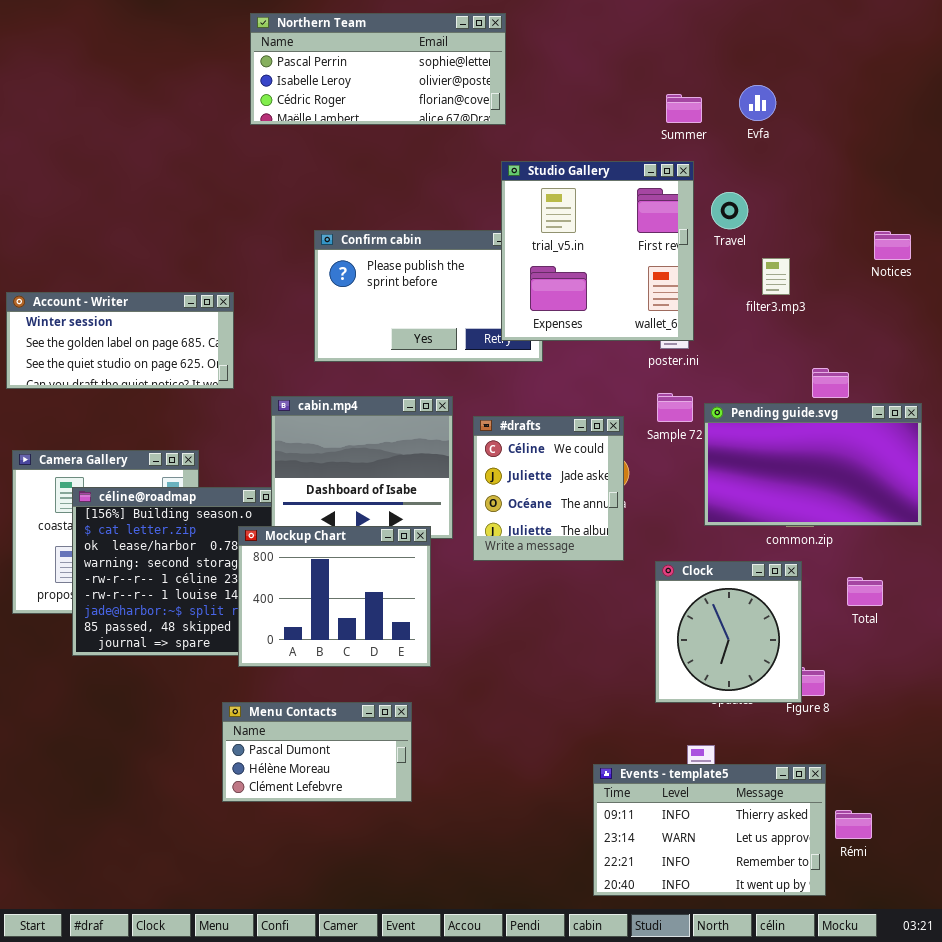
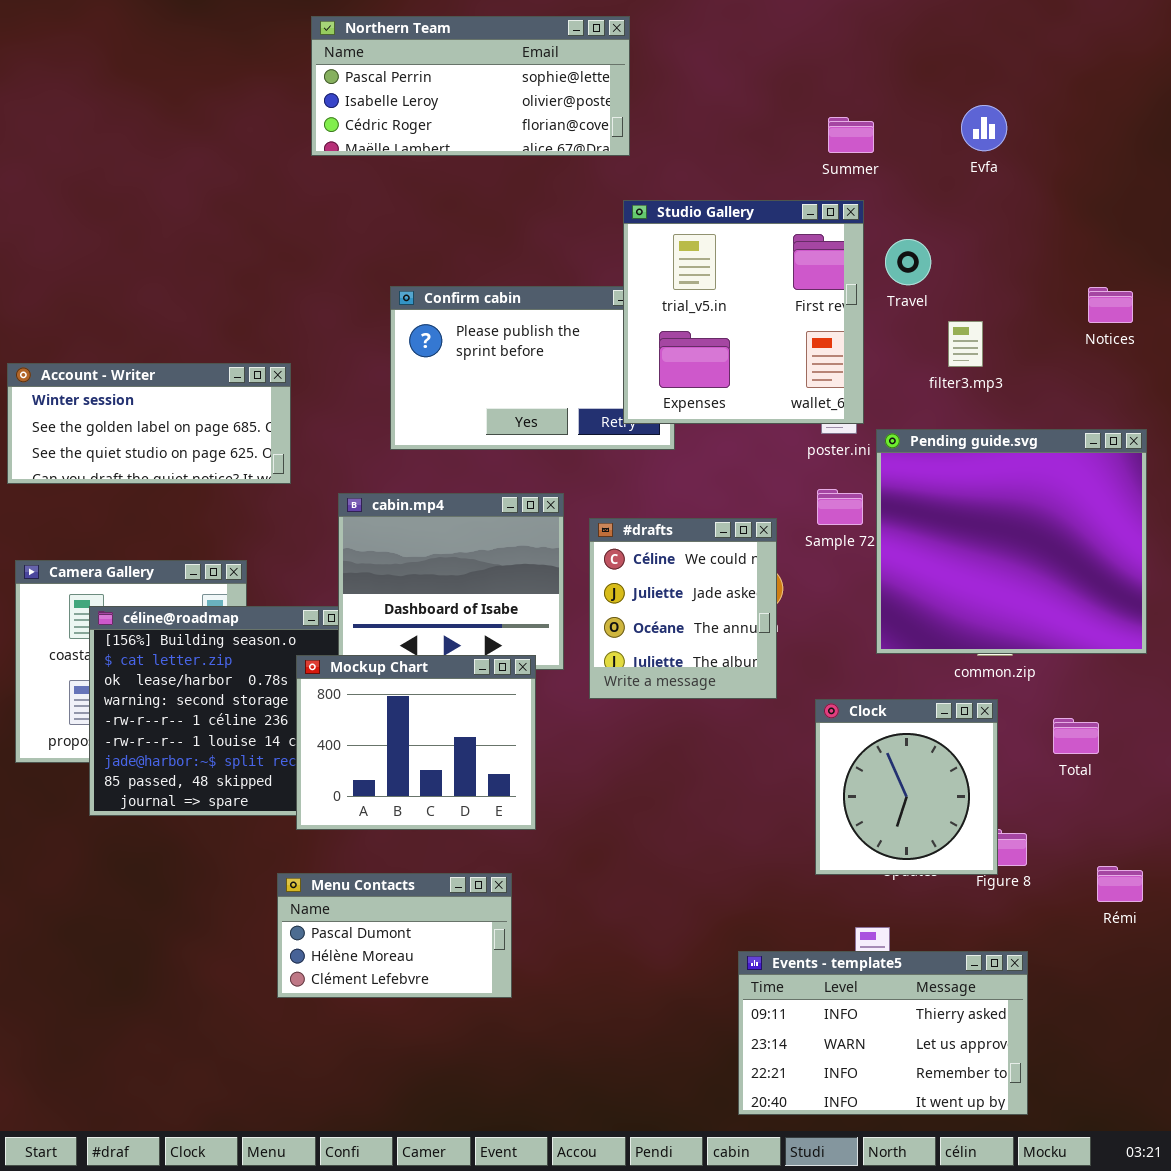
Evfa: [739,85,776,121] -> [961,105,1007,151], moved
Pending guide.svg: [704,403,922,526] -> [876,429,1147,654], resized
Rémi: [835,810,872,839] -> [1097,866,1143,902], moved

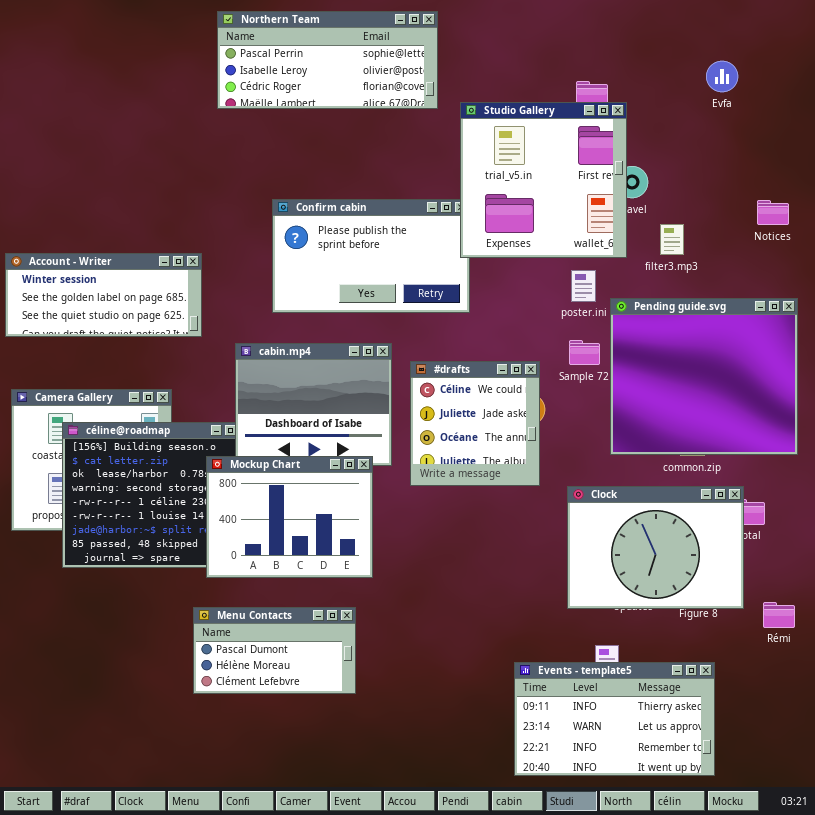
Evfa: [961,105,1007,151] -> [706,61,738,92], moved
Studio Gallery: [623,200,864,424] -> [460,102,627,258], moved
Clock: [815,699,998,875] -> [567,486,744,609], resized

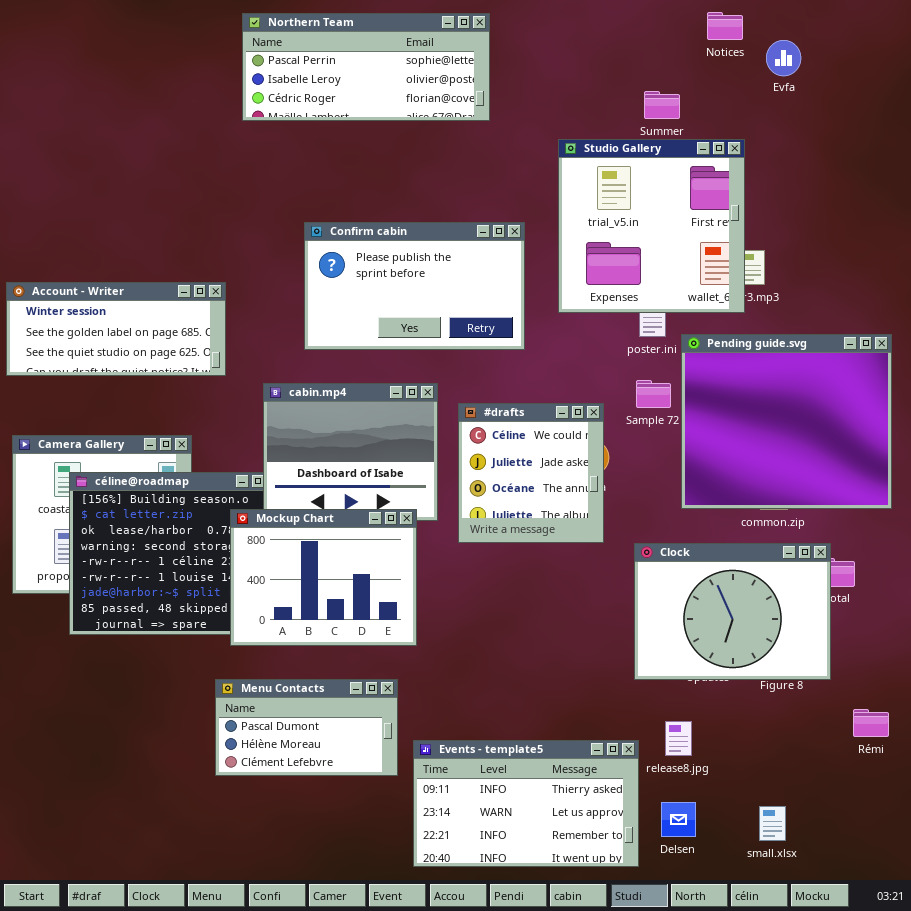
Evfa: [706,61,738,92] -> [766,40,801,76], moved
Studio Gallery: [460,102,627,258] -> [558,139,745,313], moved
Notices: [757,200,789,225] -> [707,12,743,40], moved
Rémi: [763,602,795,628] -> [853,709,889,737], moved
Events - template5: [514,662,715,776] -> [413,740,639,867], moved

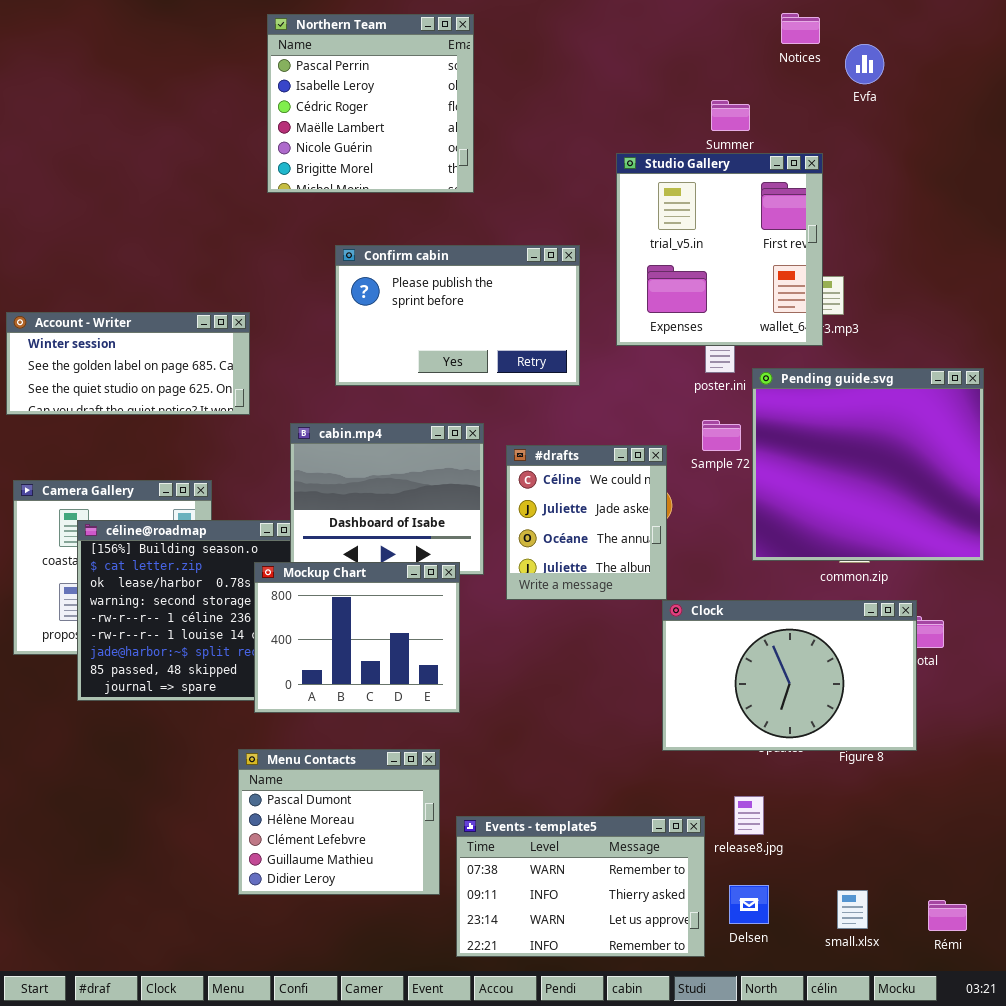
Northern Team: [242,13,490,121] -> [267,14,474,193], resized
Clock: [634,543,831,680] -> [662,600,917,751], resized
Menu Contacts: [215,679,398,776] -> [238,749,440,895], resized
Rémi: [853,709,889,737] -> [928,900,967,931], moved
Events - template5: [413,740,639,867] -> [456,816,705,957], scrolled up 1 row

